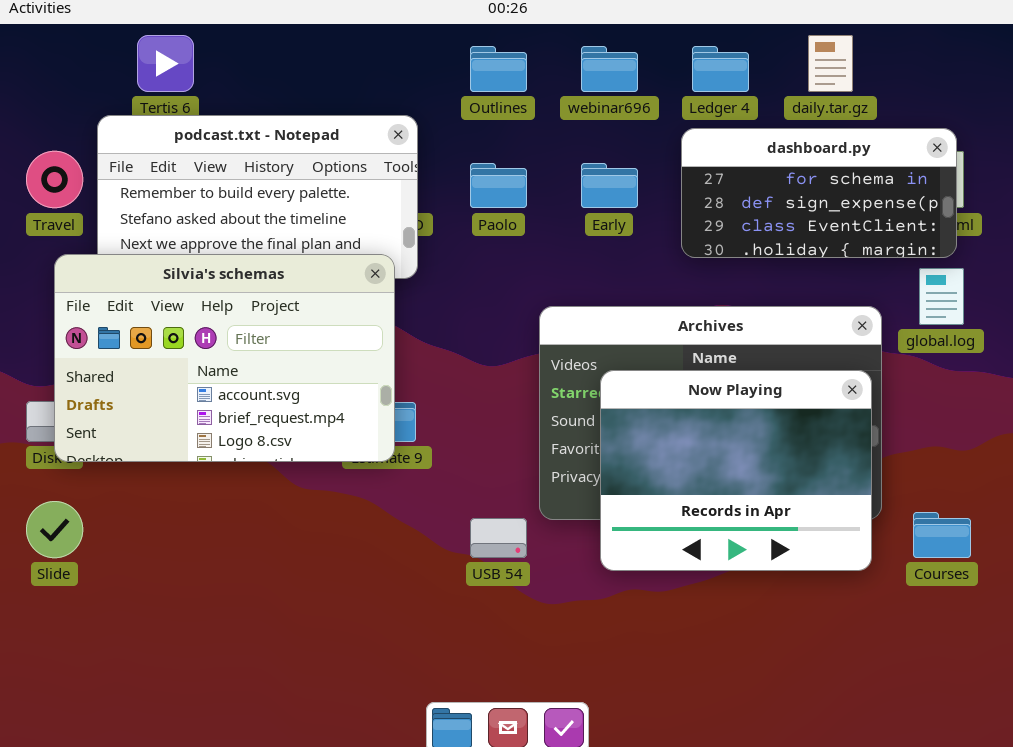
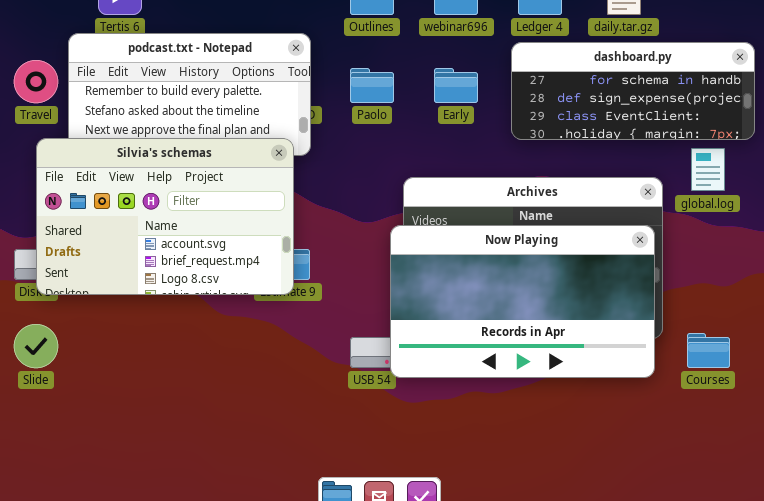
dashboard.py: [681,128,957,258] -> [511,42,755,140], resized
Now Playing: [600,370,872,571] -> [390,225,655,378], resized

